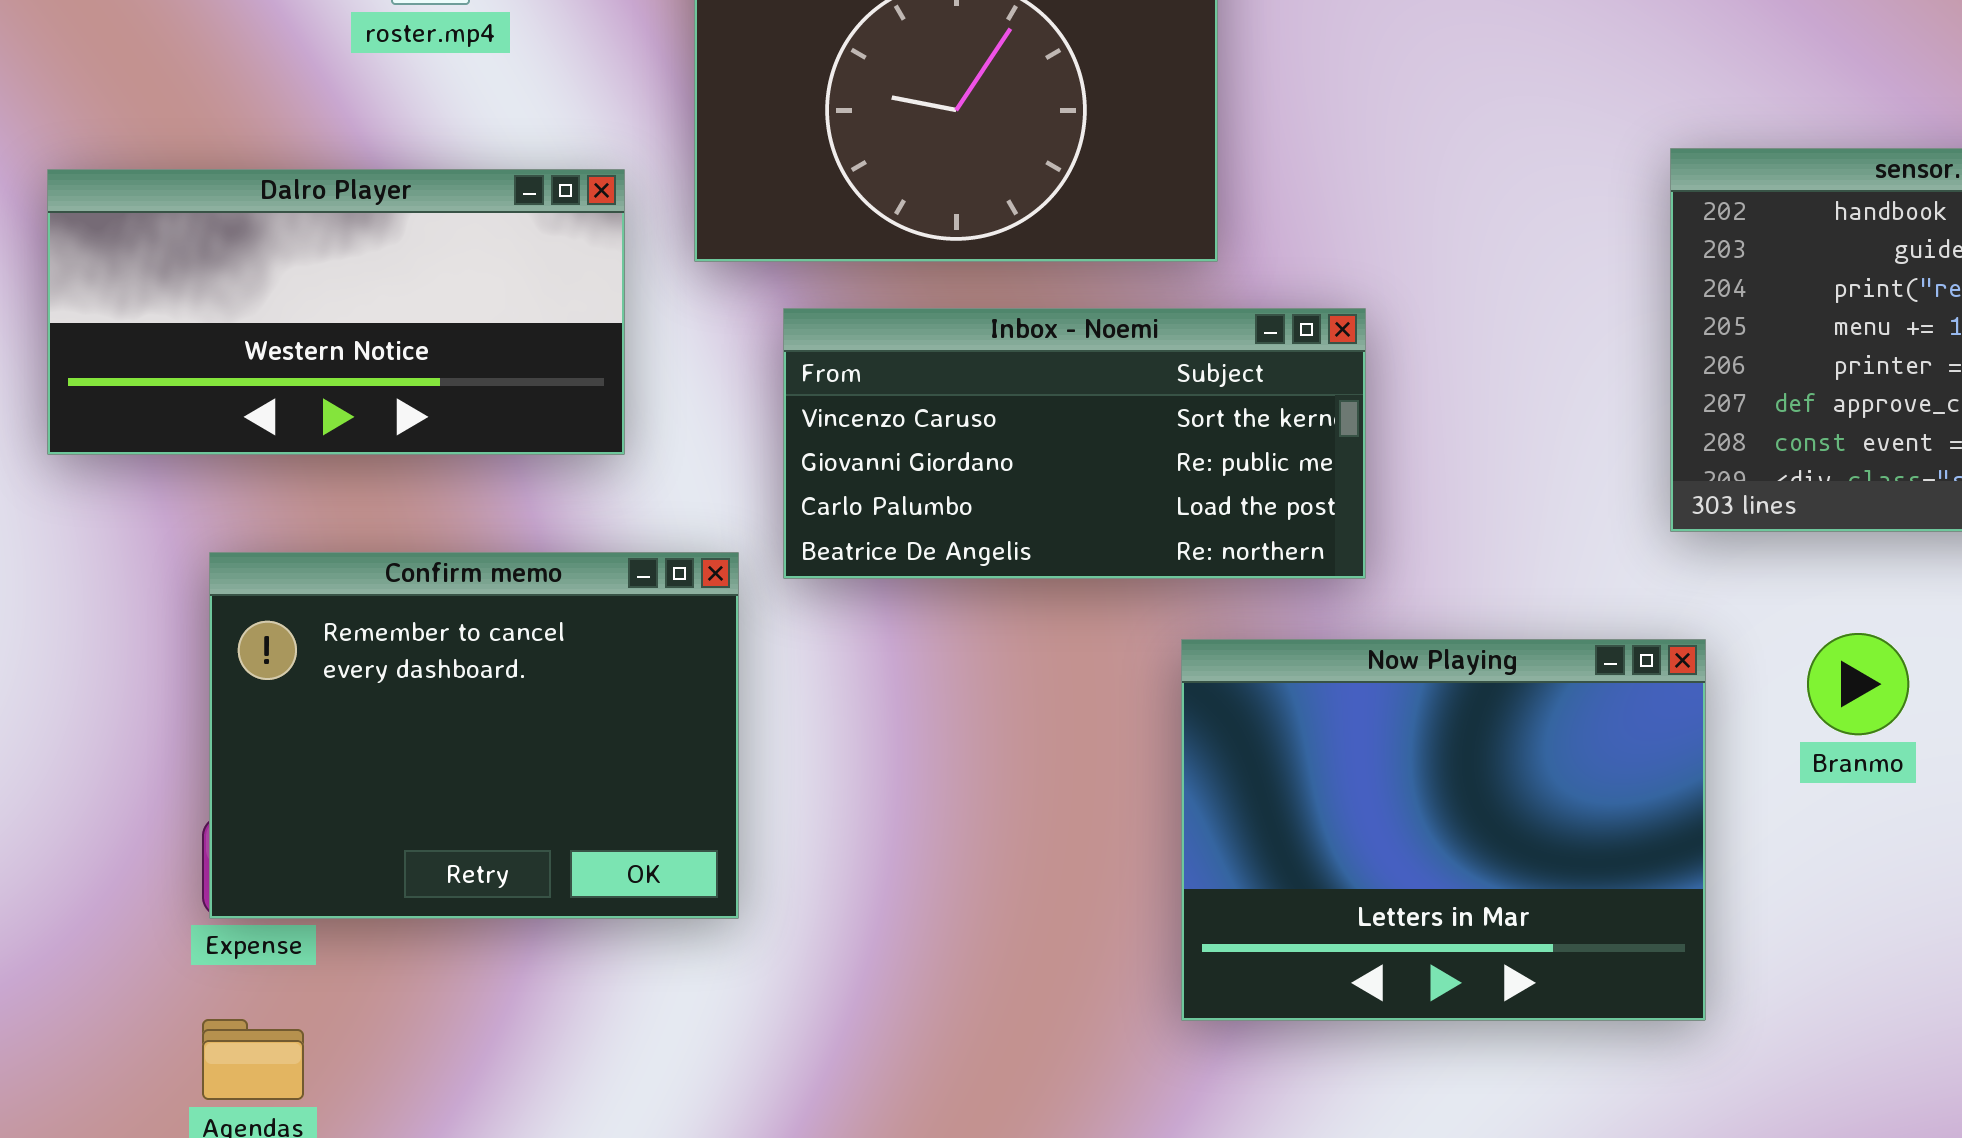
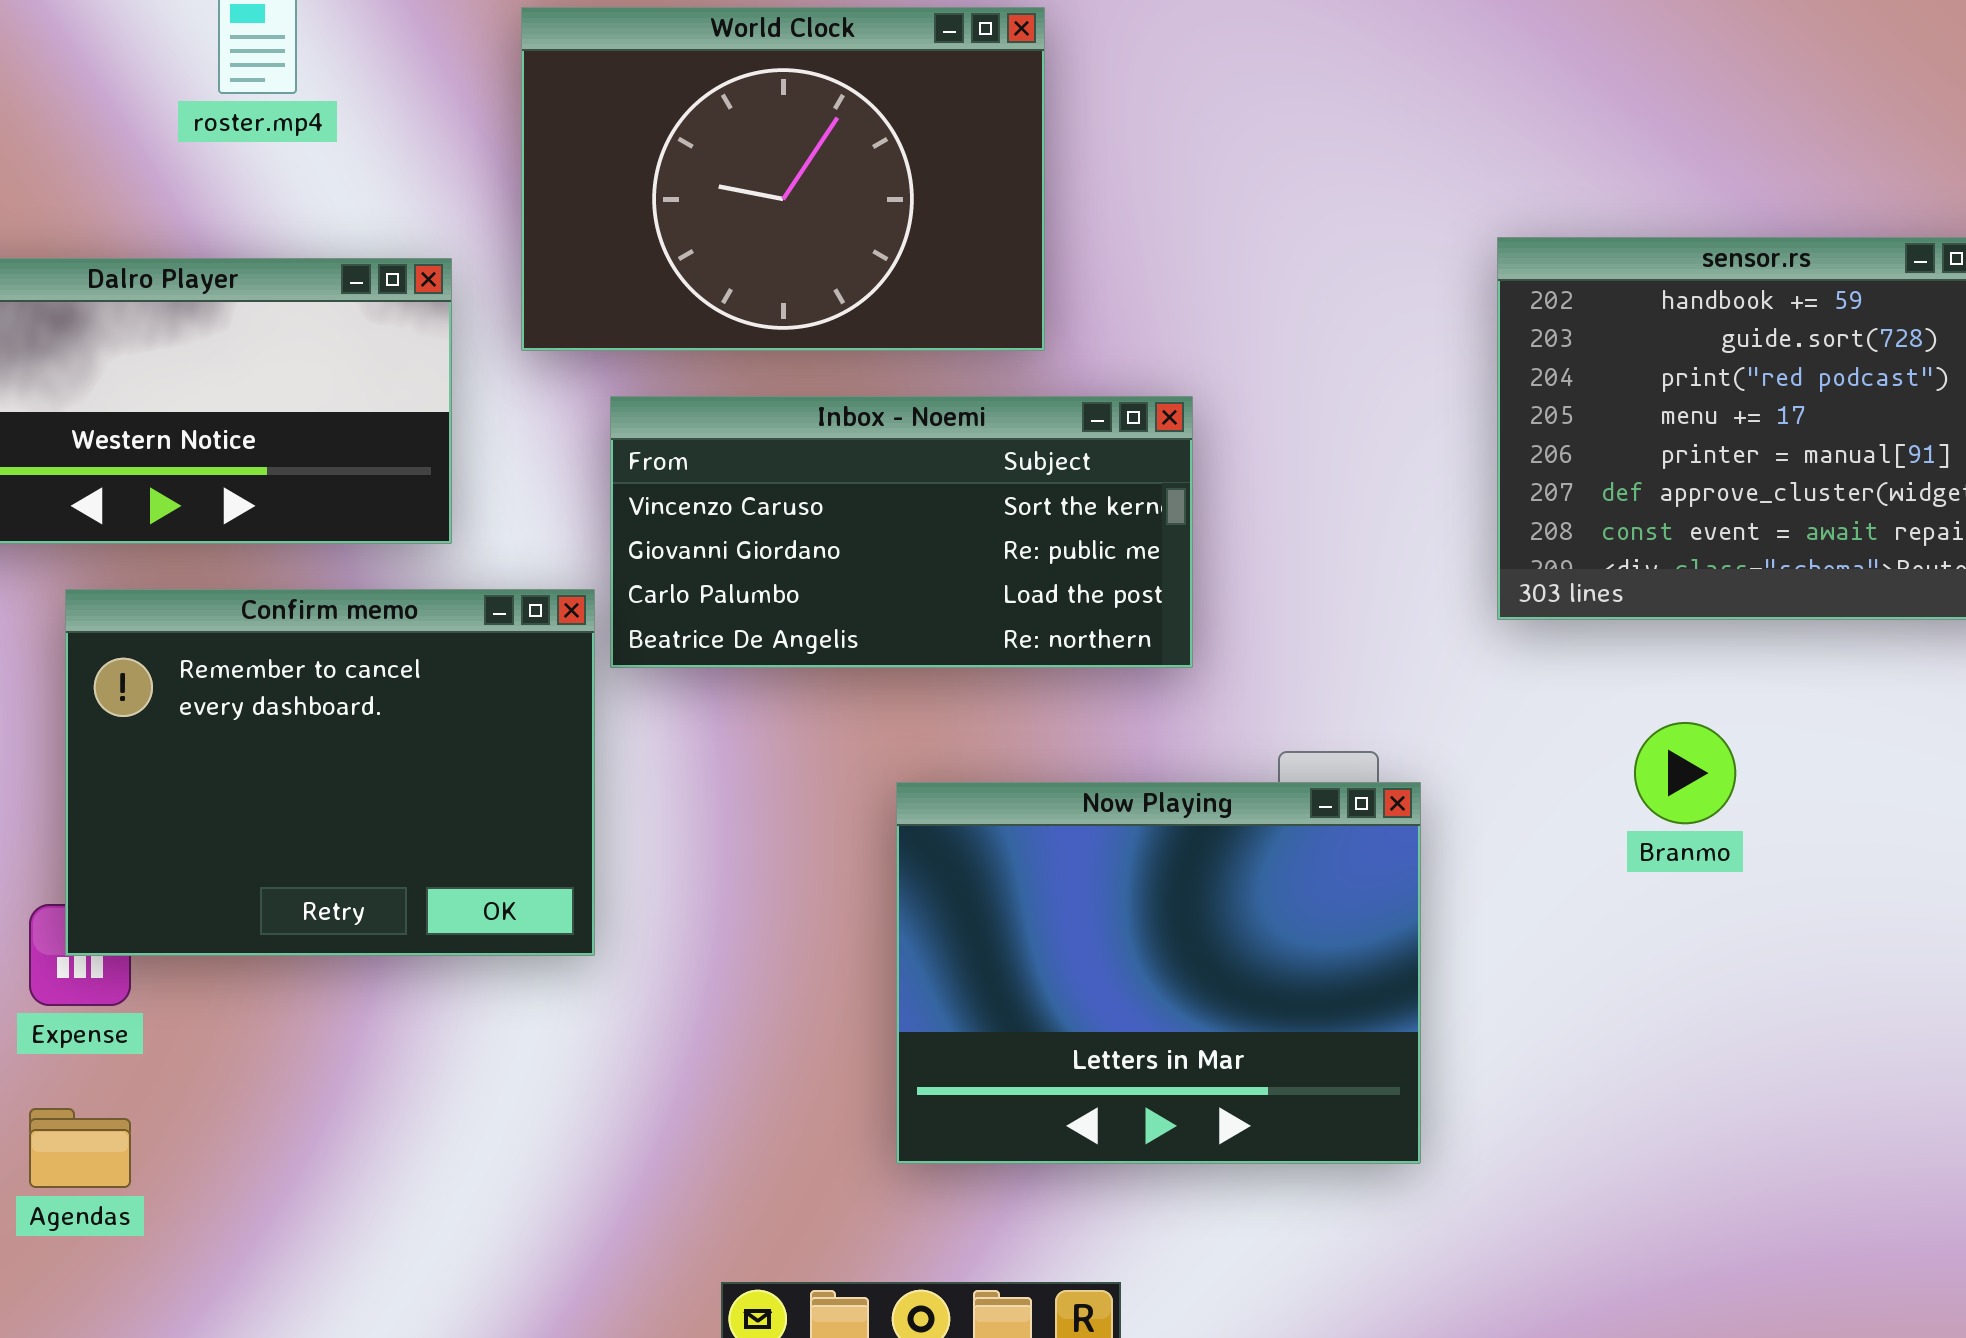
Confirm memo: [209,552,739,919] -> [65,589,595,956], moved
Now Playing: [1181,639,1706,1021] -> [896,782,1421,1164], moved

